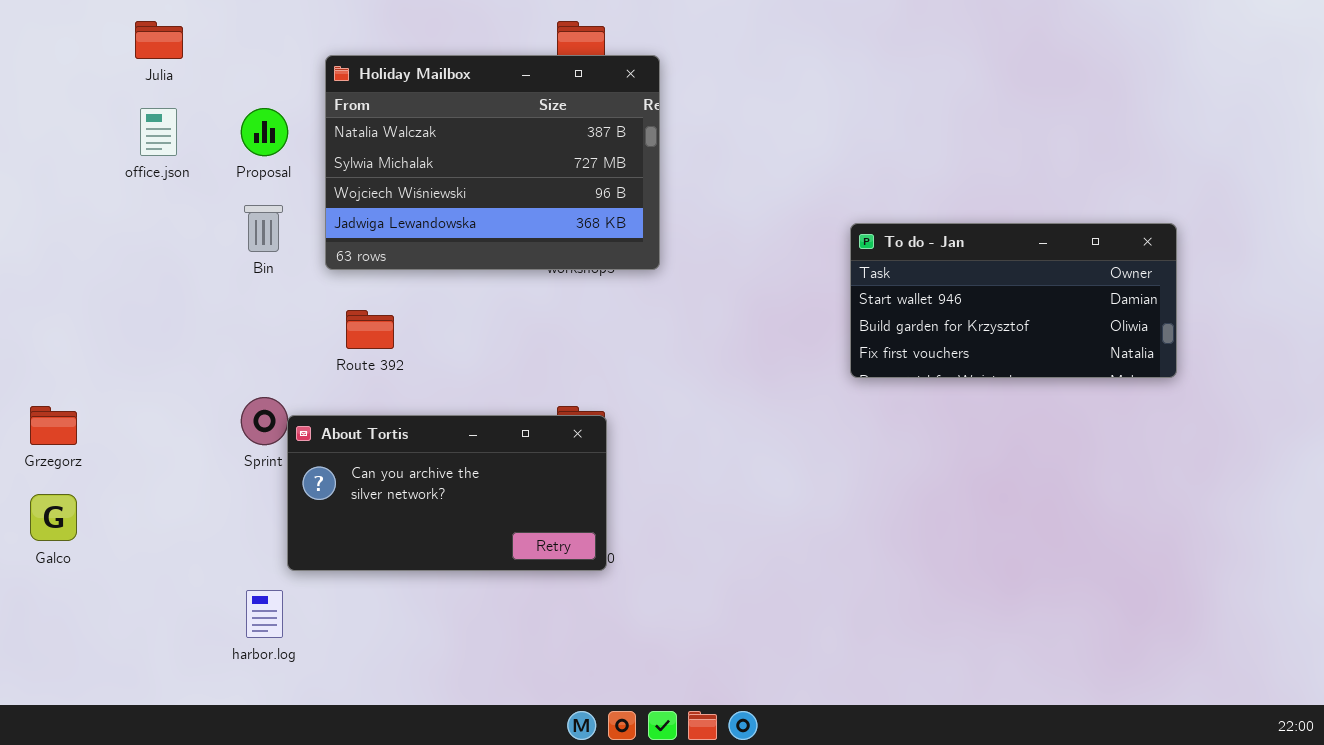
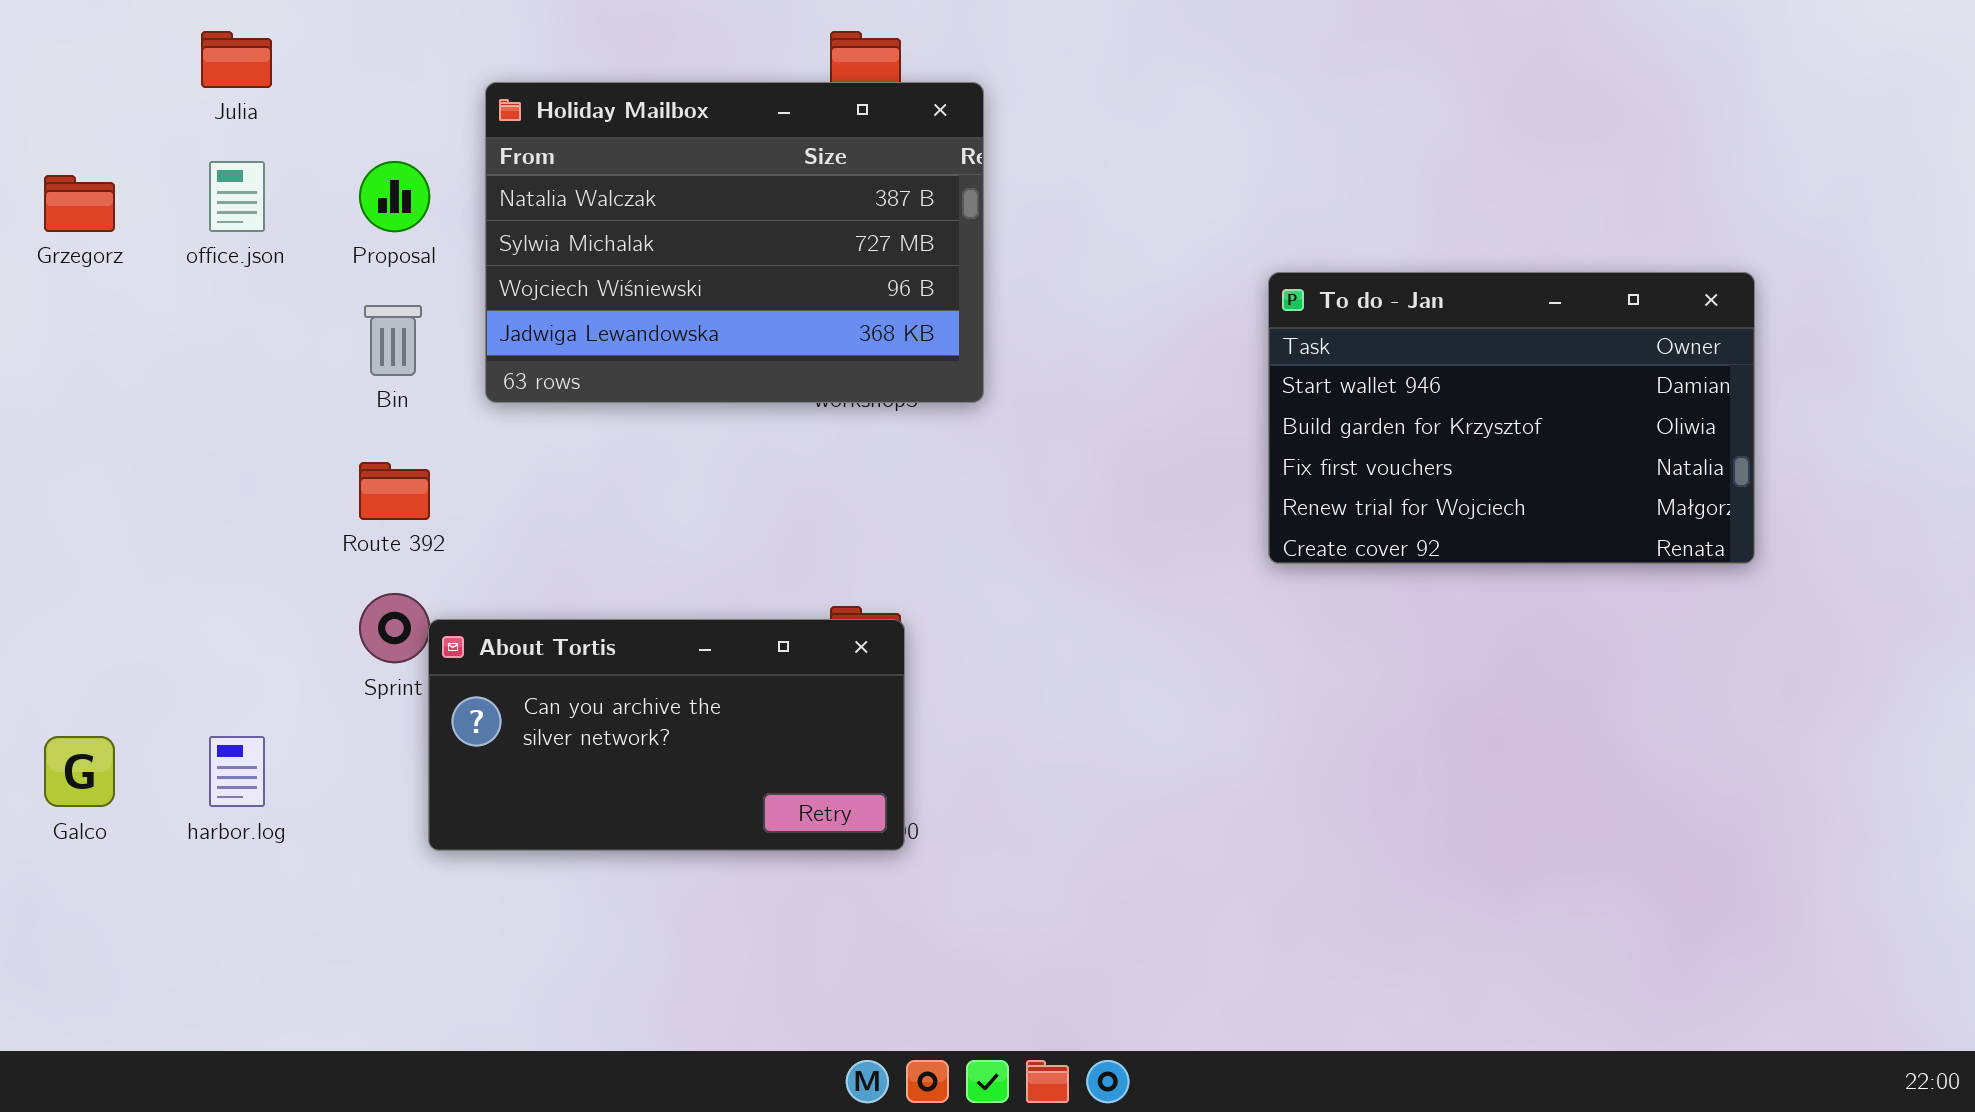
To do - Jan: [850,223,1177,378] -> [1268,272,1755,564], resized
Route 392: [346,310,394,349] -> [359,462,430,520], moved
Grzegorz: [30,406,77,445] -> [44,175,115,232], moved
harbor.log: [246,590,283,638] -> [209,736,265,807], moved

